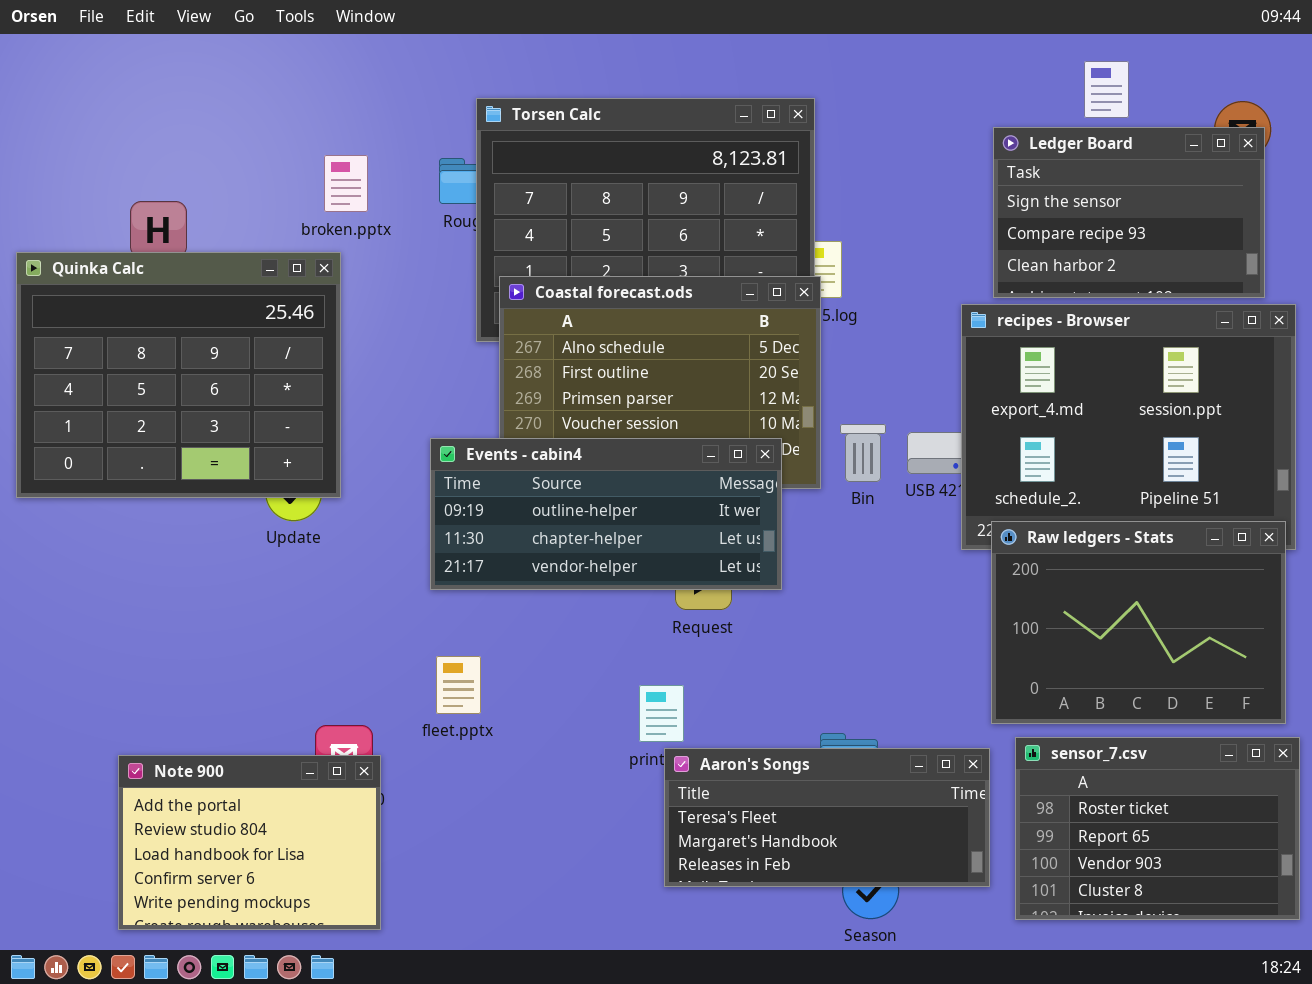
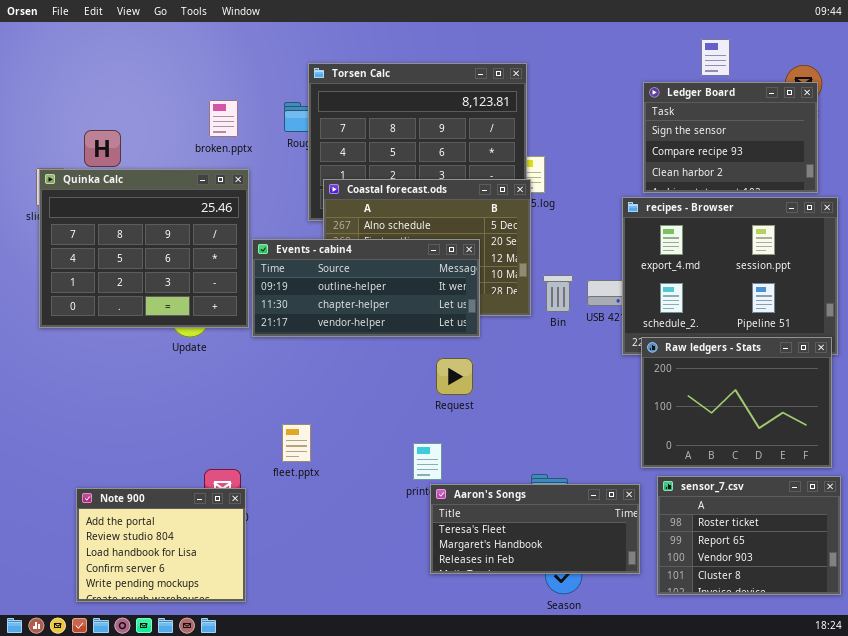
Quinka Calc: [16,252,341,498] -> [39,169,249,328], moved
Events - cabin4: [430,438,782,590] -> [252,239,480,337], moved

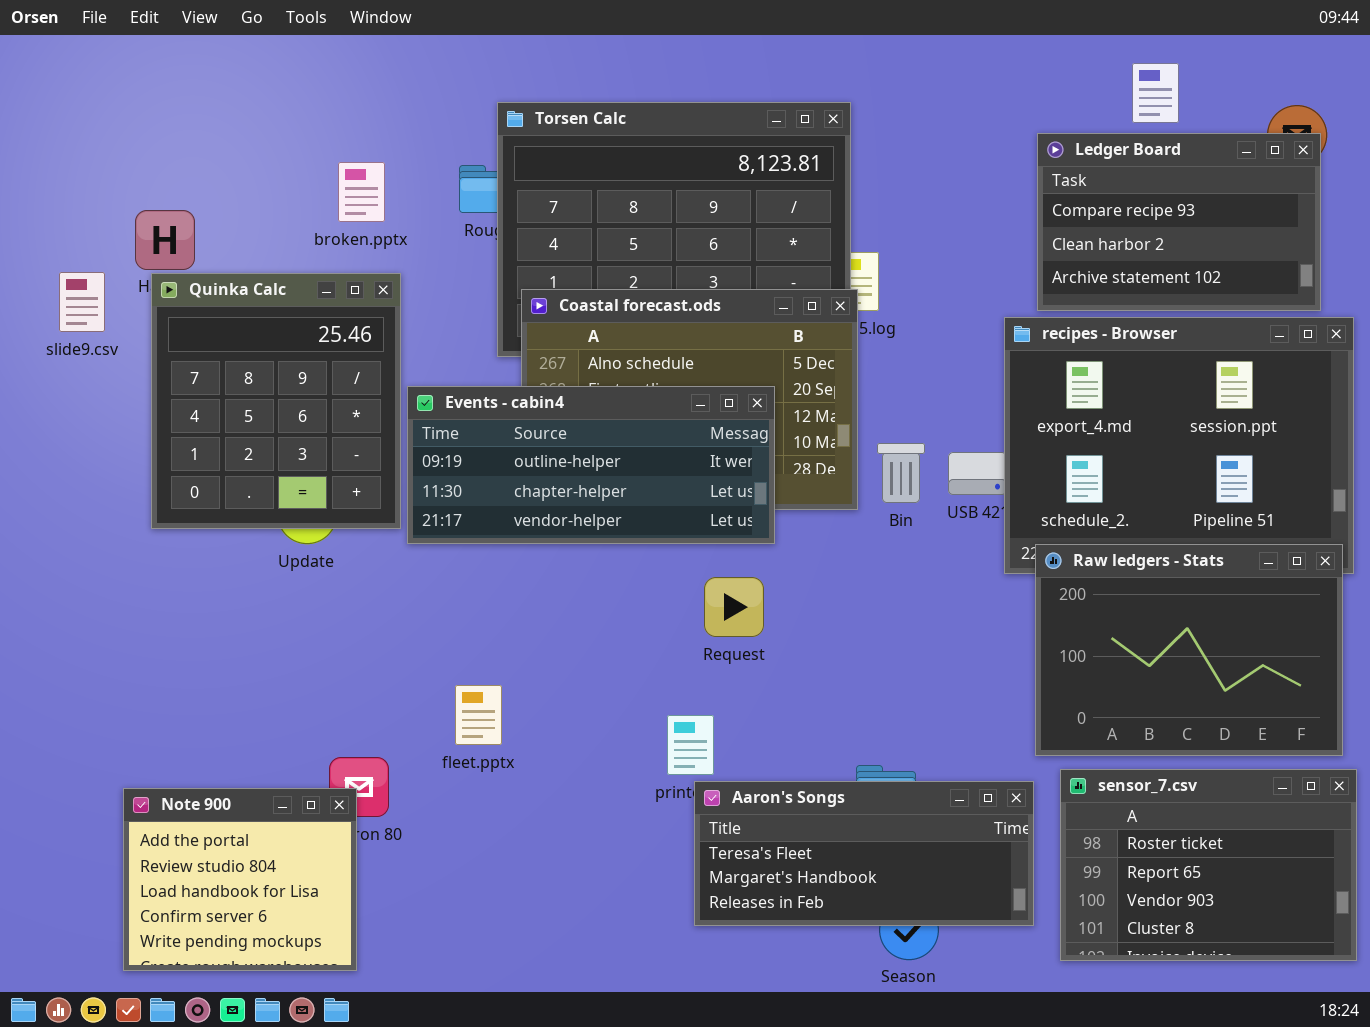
Ledger Board: [643,82,818,193] -> [1037,133,1321,311], scrolled down 1 row
Quinka Calc: [39,169,249,328] -> [151,273,401,529], resized
Note 900: [76,488,246,602] -> [123,788,357,971], resized

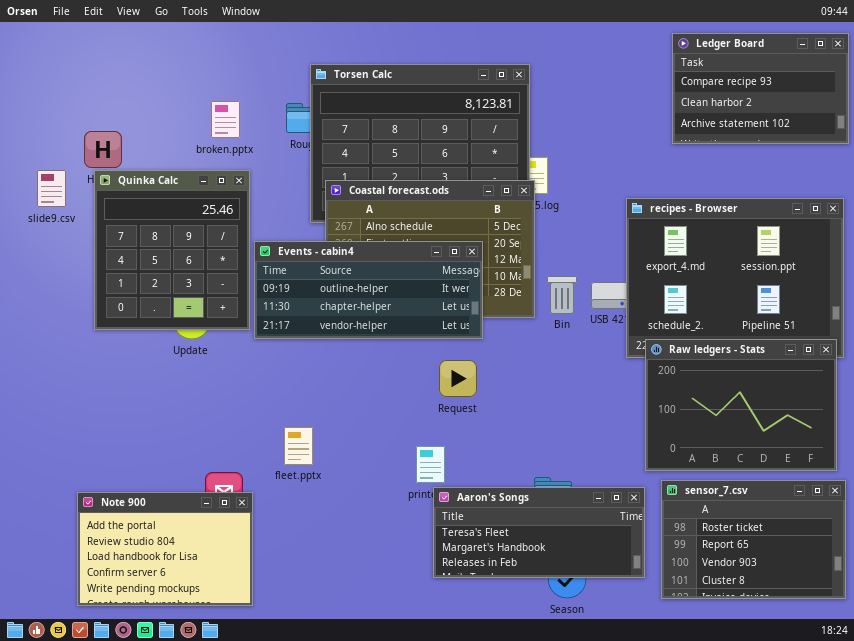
Ledger Board: [1037,133,1321,311] -> [672,33,849,144], moved
Note 900: [123,788,357,971] -> [77,492,253,606], resized

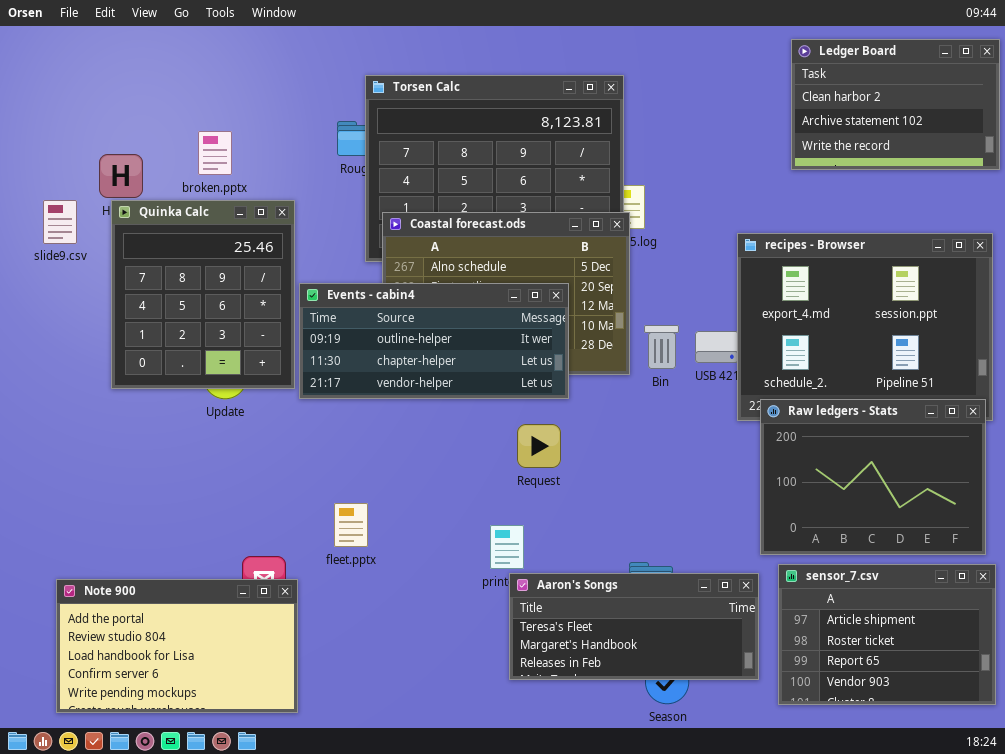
Ledger Board: [672,33,849,144] -> [791,39,1000,170], scrolled down 1 row
broken.pptx: [211,101,240,138] -> [198,131,232,175], moved
sensor_7.csv: [661,480,846,599] -> [778,564,996,705], scrolled up 1 row
Note 900: [77,492,253,606] -> [56,579,298,713], resized

